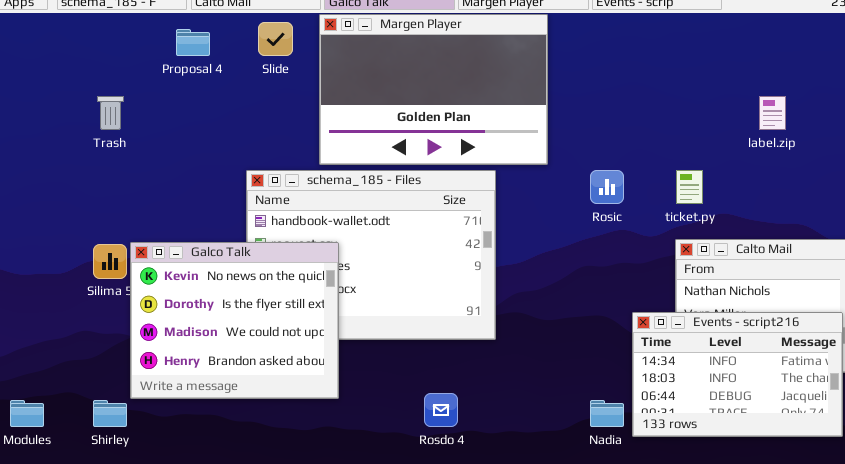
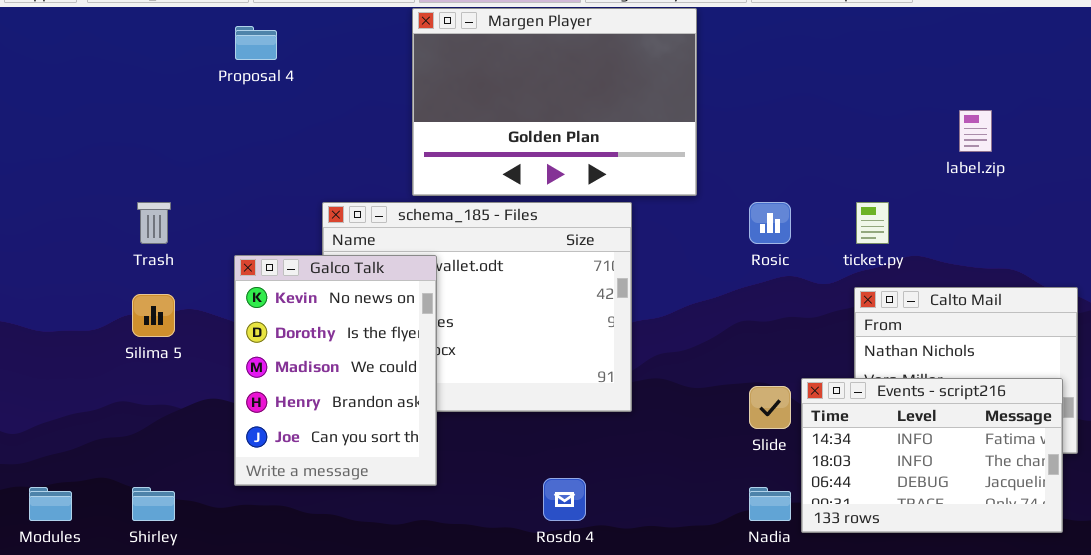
Slide: [258,22,293,56] -> [749,386,791,429], moved
Trash: [97,96,124,130] -> [137,202,171,244], moved
Galco Talk: [130,242,339,399] -> [234,255,437,486], resized

